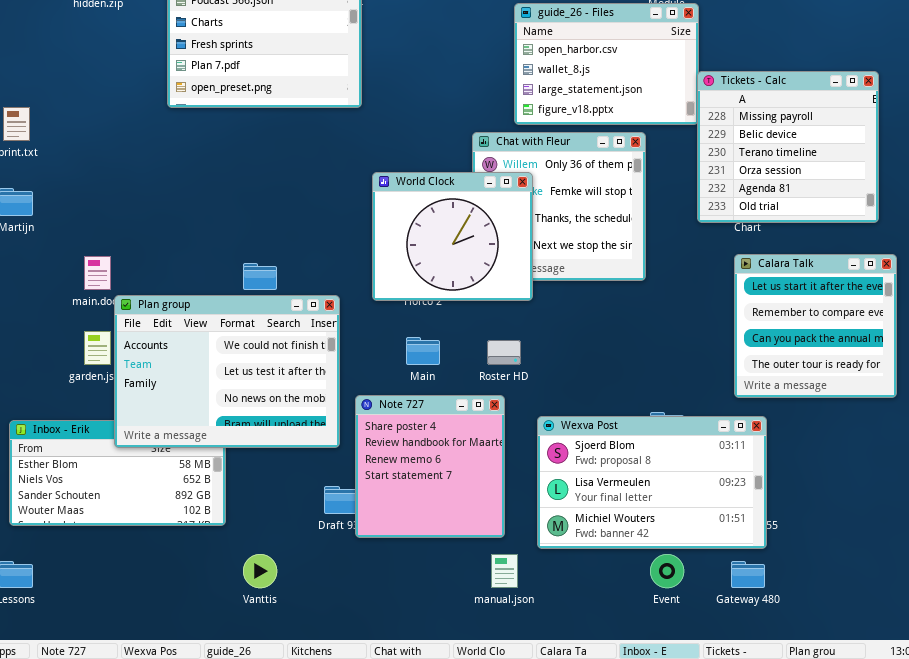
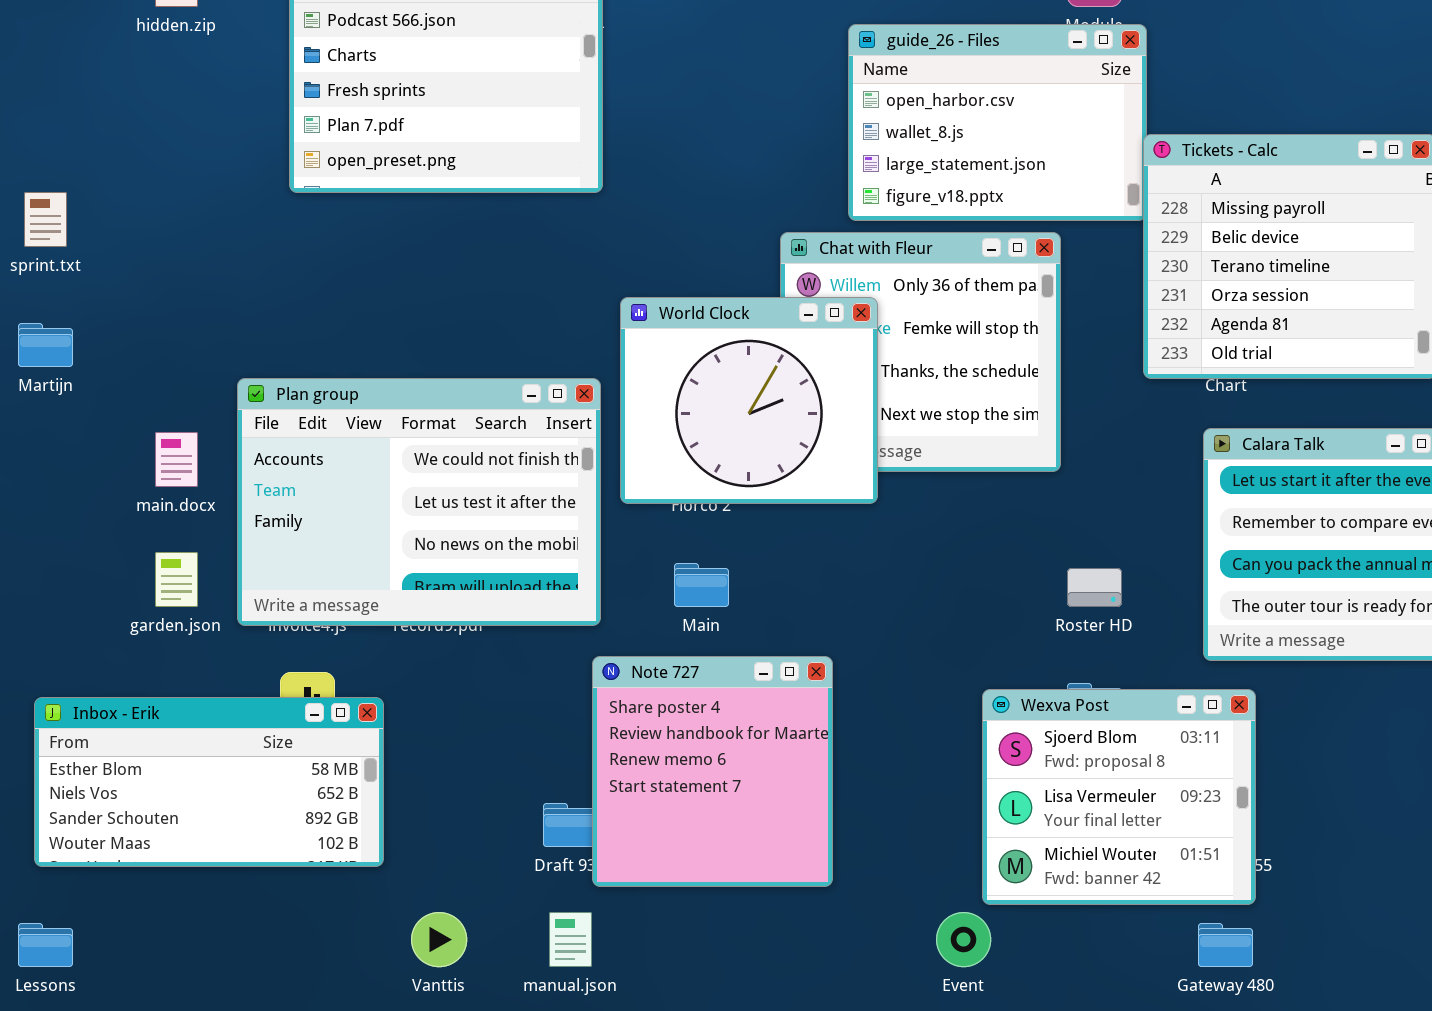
Plan group: [114,295,340,448] -> [237,378,601,626], moved
Roster HD: [487,340,521,365] -> [1067,568,1122,607], moved
Wexva Post: [537,416,767,549] -> [982,689,1256,905], resized
manual.json: [491,554,518,588] -> [549,912,592,967], moved
Event: [650,554,684,588] -> [936,912,991,967], moved

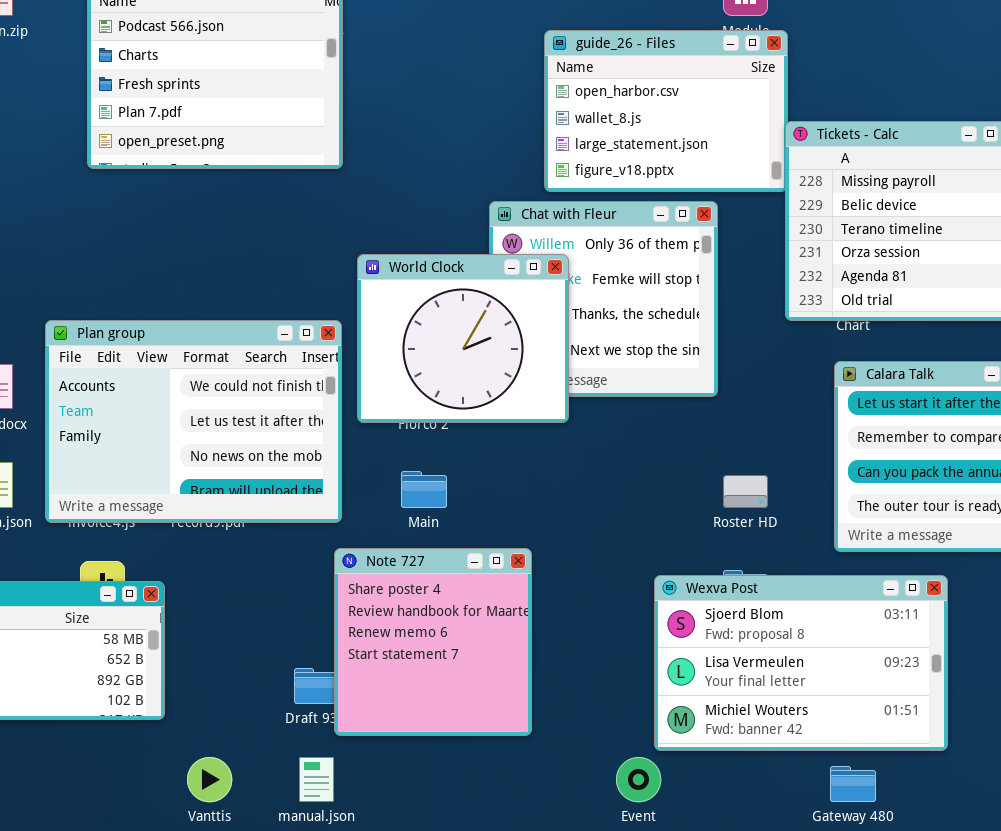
Wexva Post: [982,689,1256,905] -> [654,575,948,751], resized

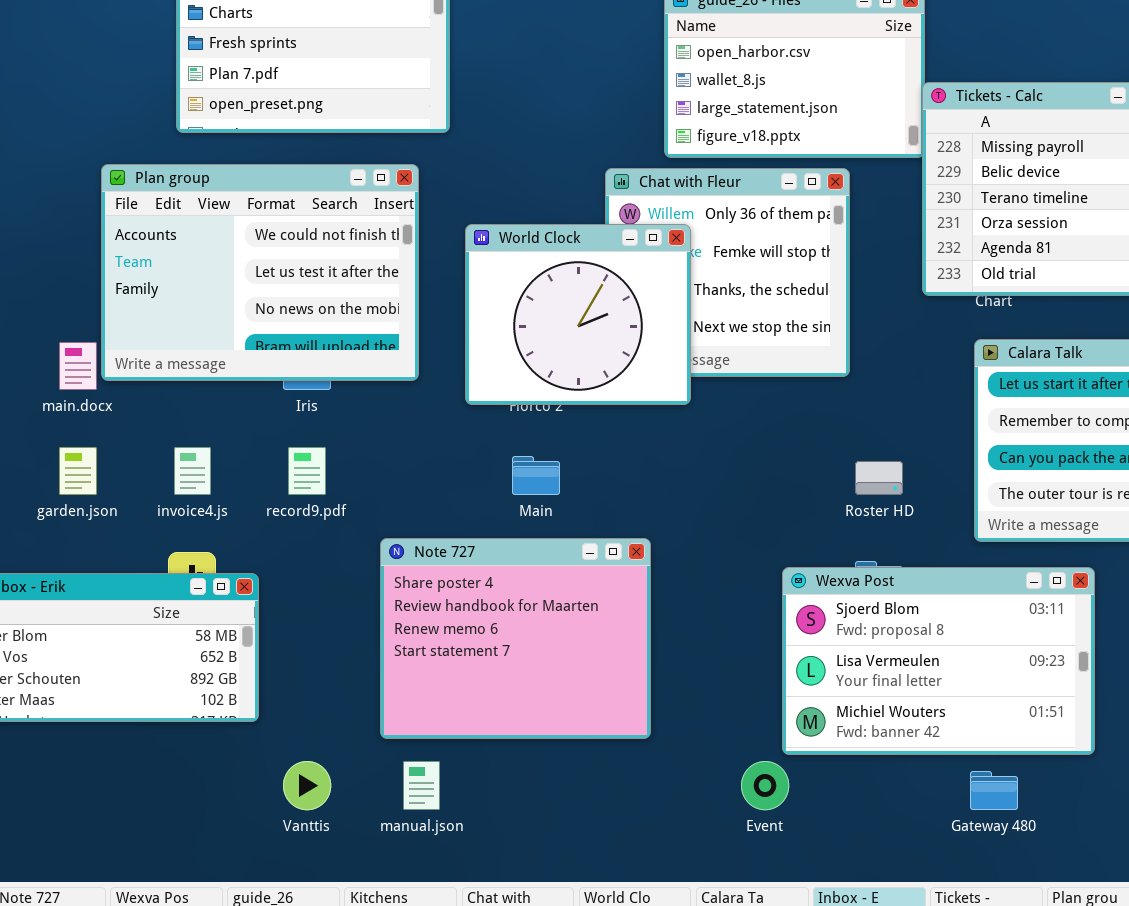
Plan group: [45,320,342,523] -> [101,164,419,381], moved
Note 727: [334,548,532,736] -> [380,538,651,739], resized

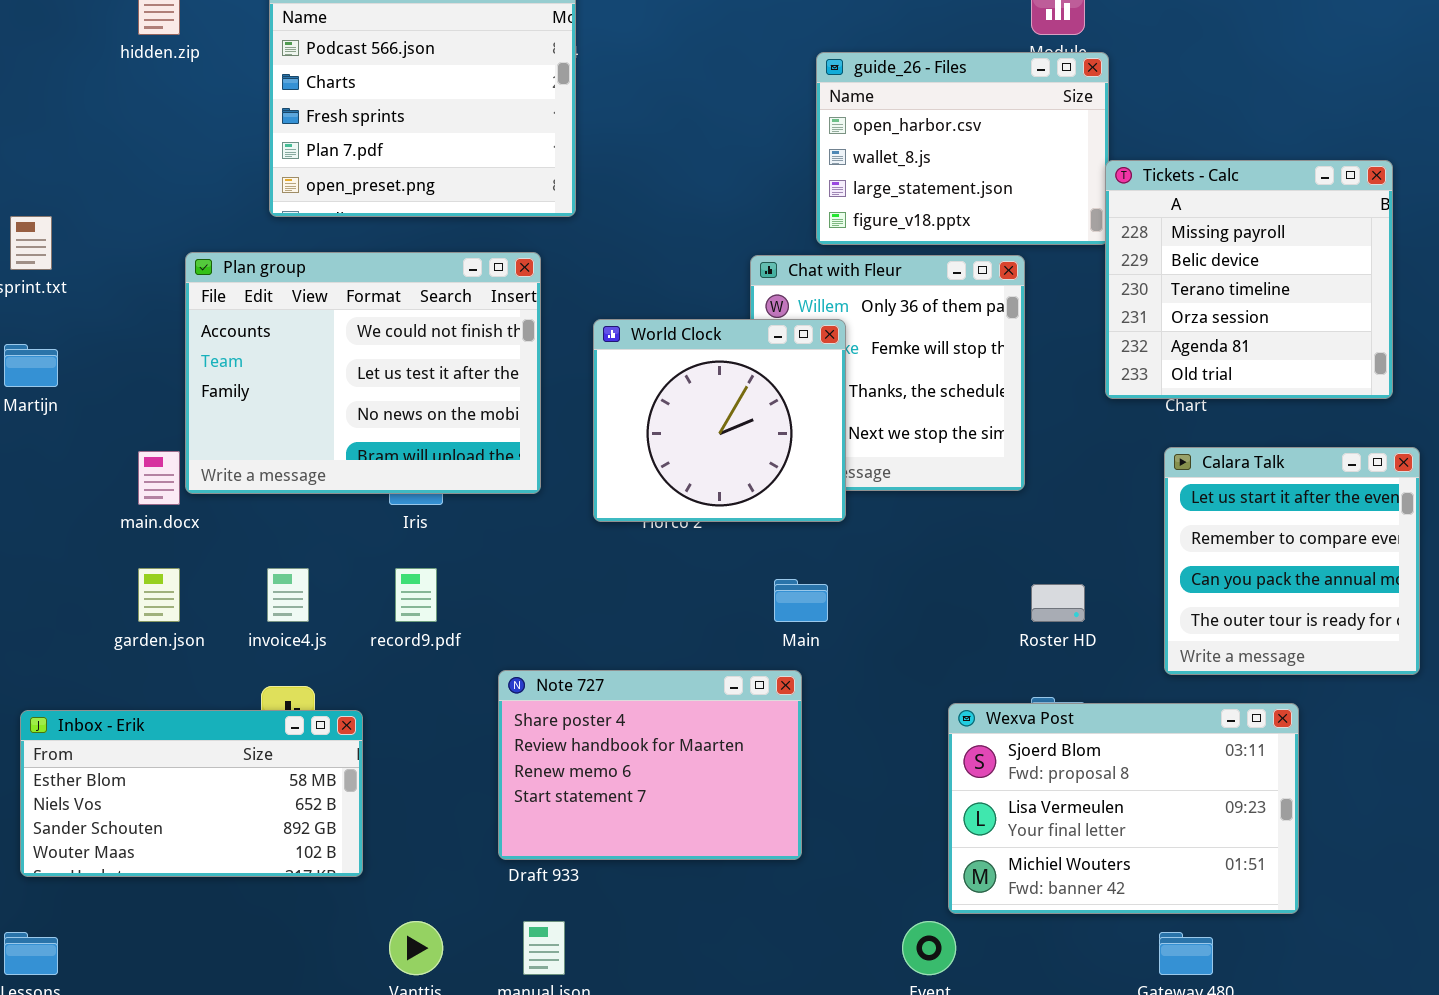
Main: [512,456,560,495] -> [774,579,828,622], moved
Note 727: [380,538,651,739] -> [498,670,802,860], resized

